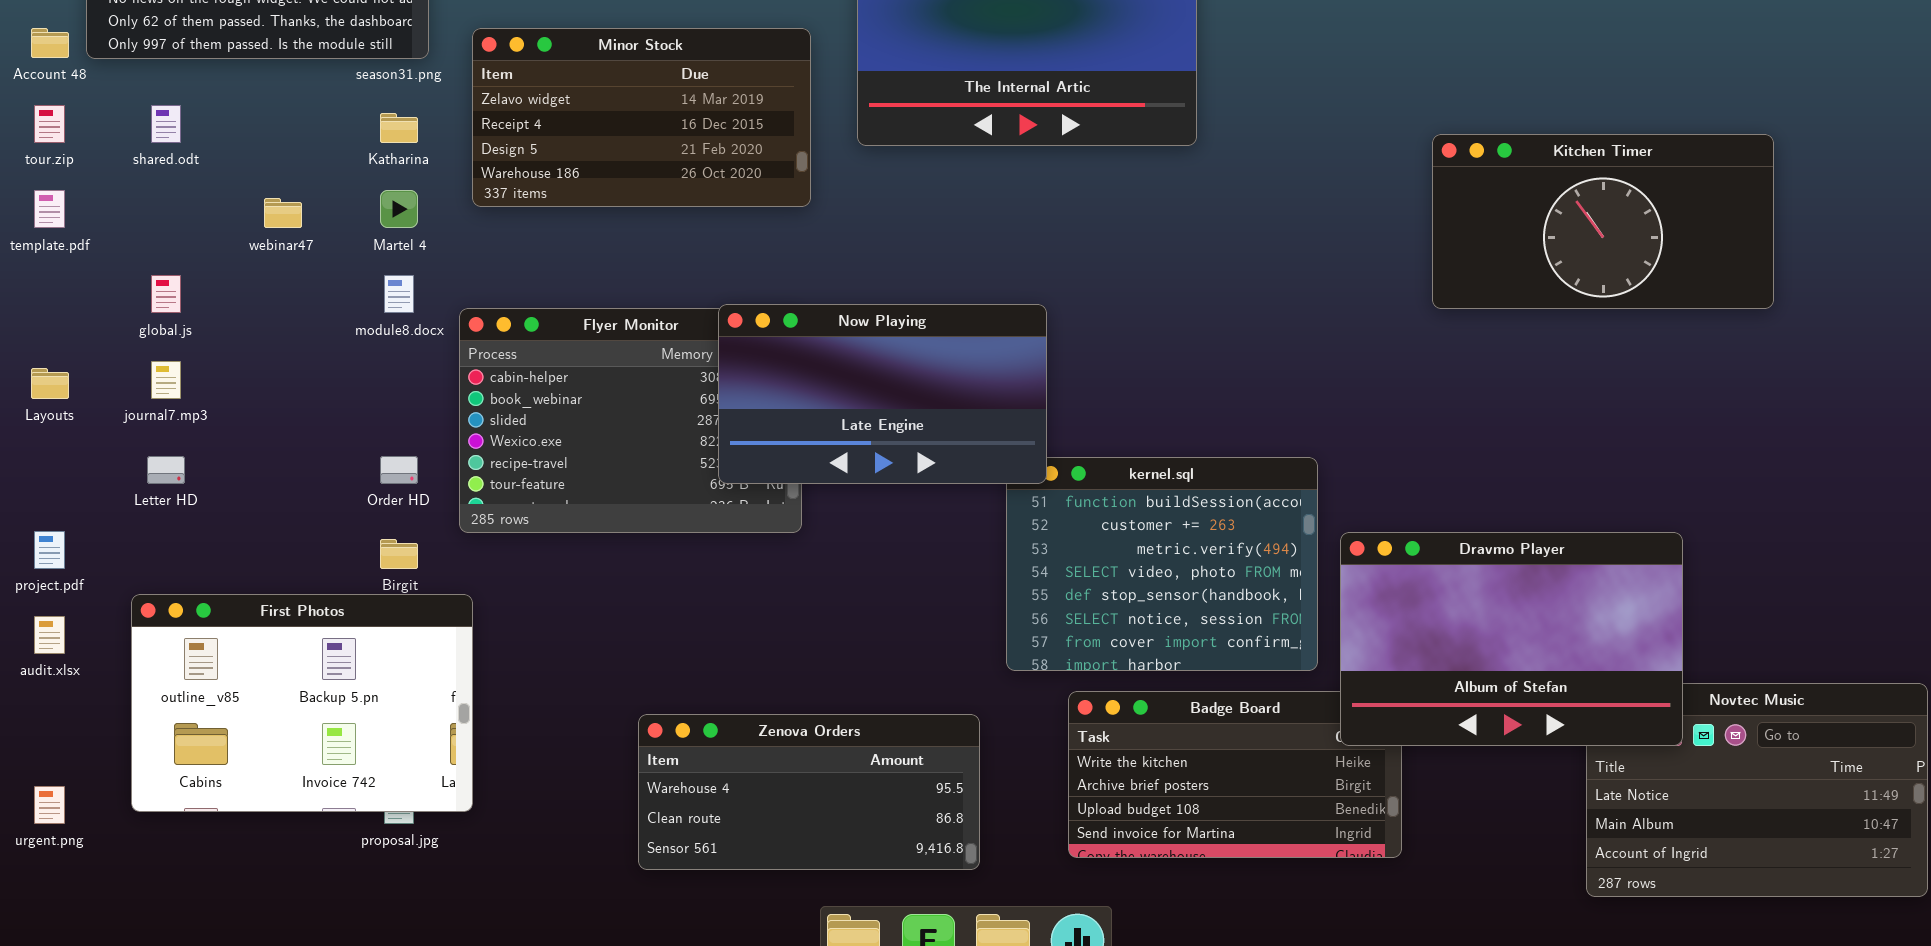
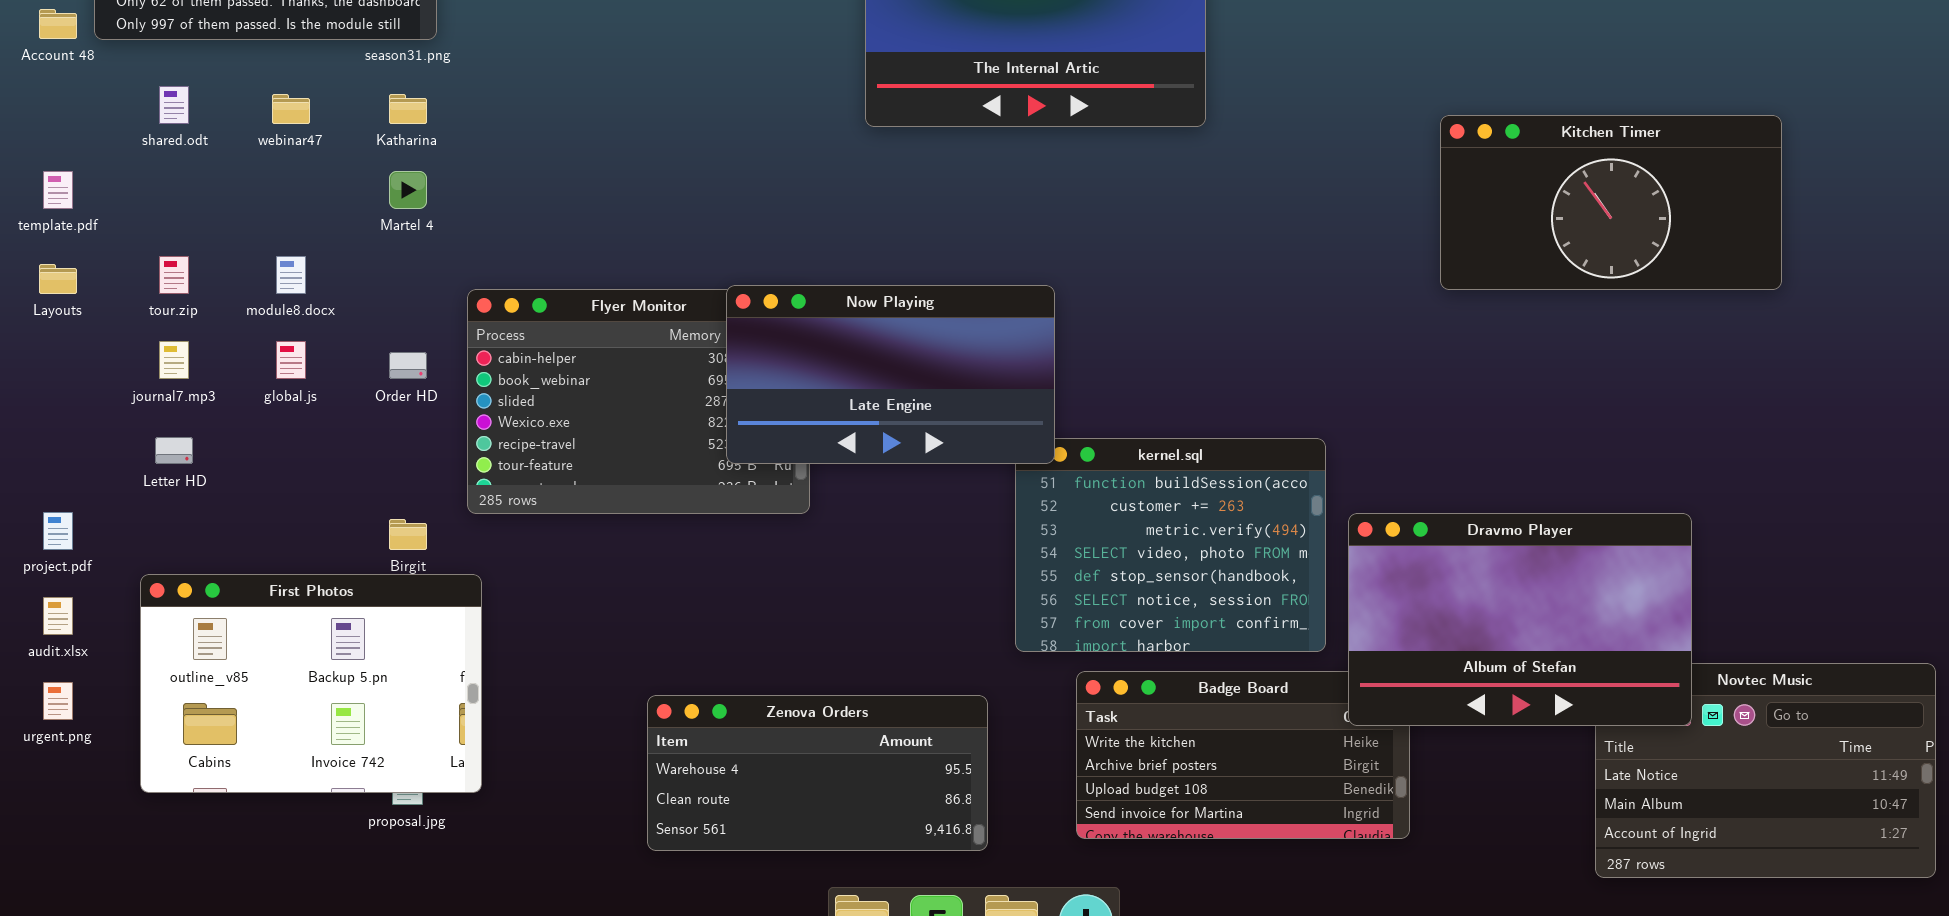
Minor Stock: [472,28,811,207] -> none, closed
tour.zip: [34,105,65,143] -> [159,256,189,294], moved
webinar47: [264,198,302,228] -> [272,94,310,124], moved
global.js: [151,275,181,313] -> [276,341,306,379], moved
module8.docx: [384,275,414,313] -> [276,256,306,294], moved
Layouts: [31,368,69,399] -> [39,264,77,294], moved
Order HD: [380,456,418,484] -> [389,352,427,379], moved
urgent.png: [34,786,65,824] -> [43,682,73,720], moved

